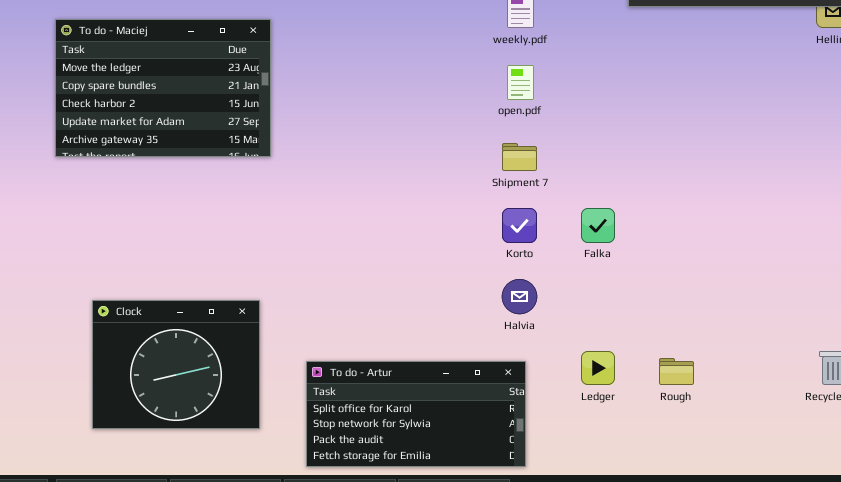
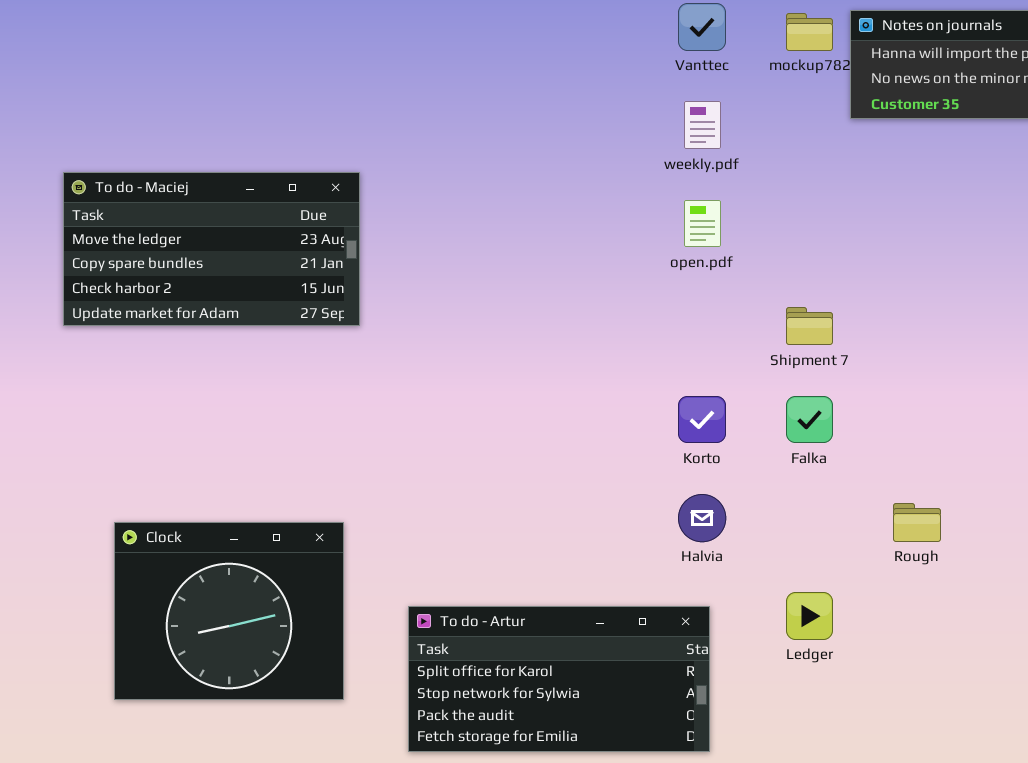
To do - Maciej: [55,19,271,157] -> [63,172,360,326], resized
Shipment 7: [502,143,537,171] -> [786,307,833,345], moved
Rough: [659,358,694,385] -> [893,503,941,542], moved

